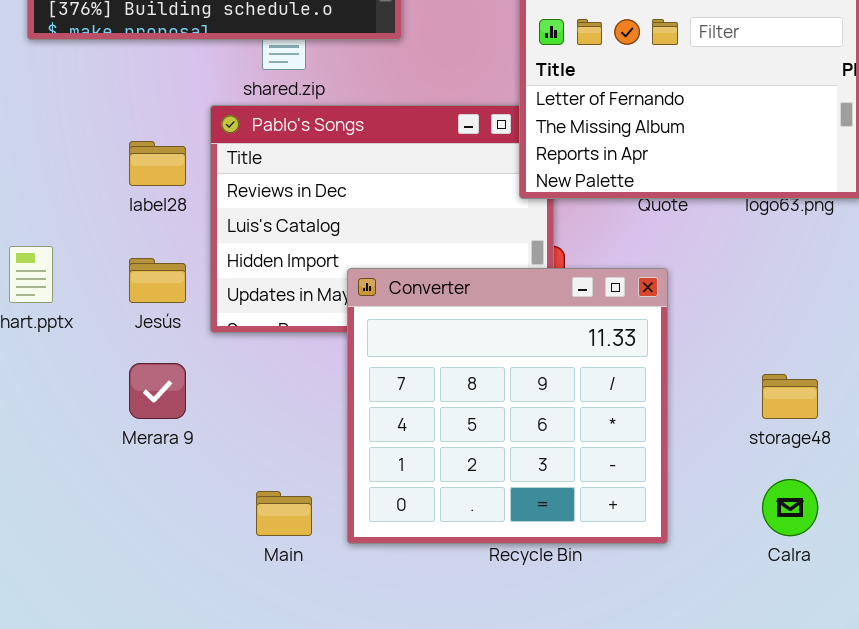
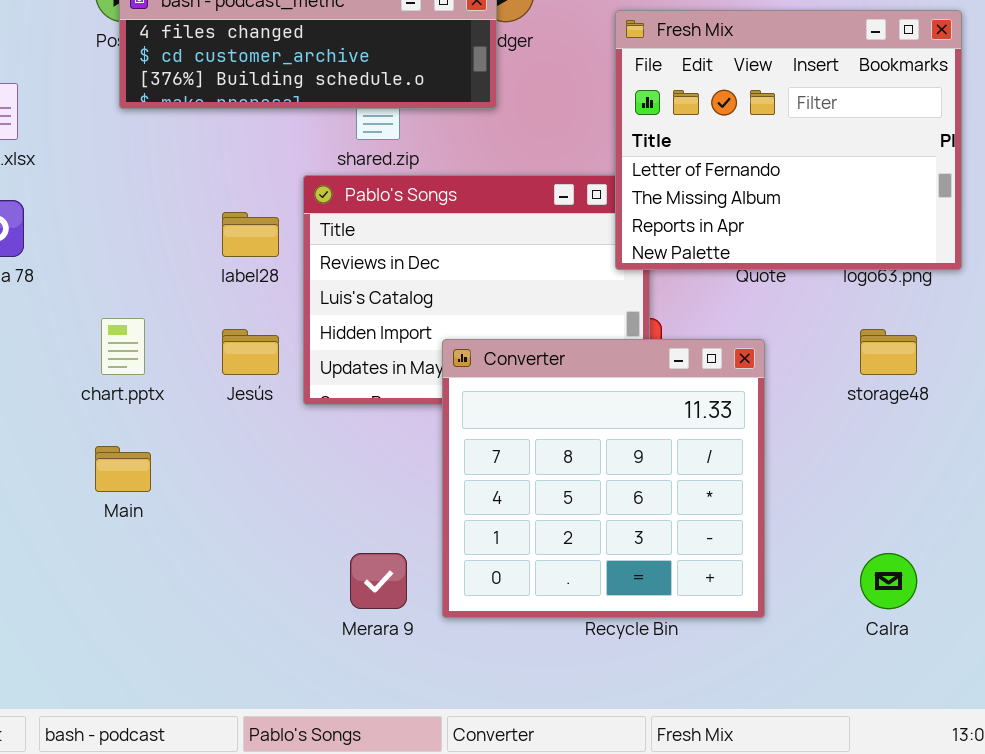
Merara 9: [129,363,186,419] -> [350,553,407,609], moved
storage48: [762,374,818,419] -> [860,329,917,375], moved
Main: [256,491,312,536] -> [95,446,151,492], moved

